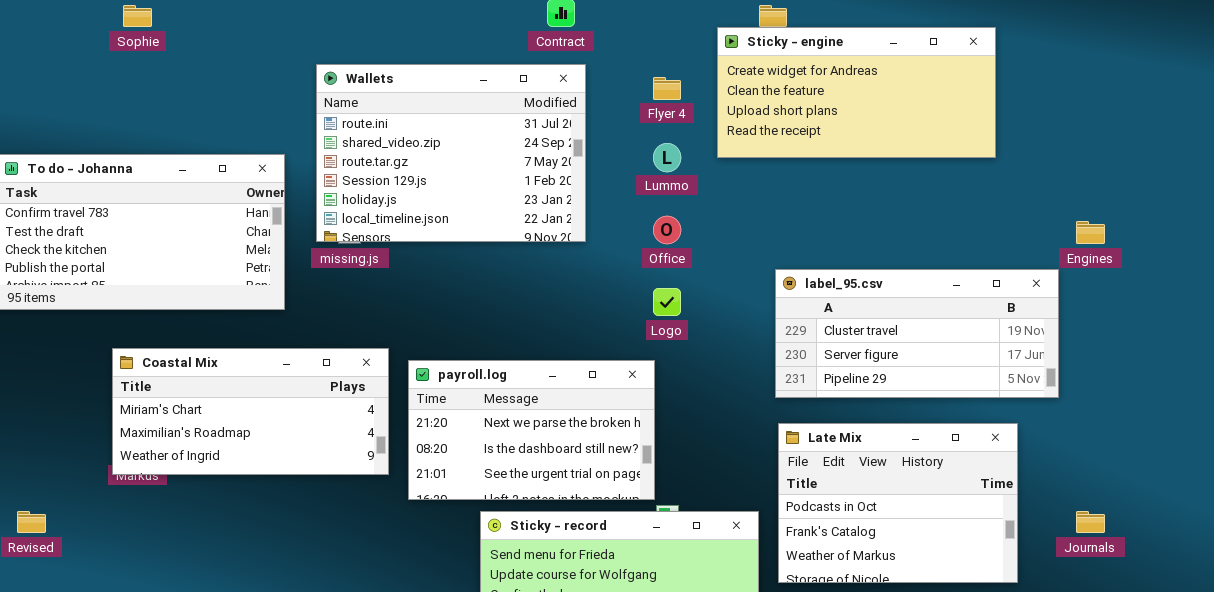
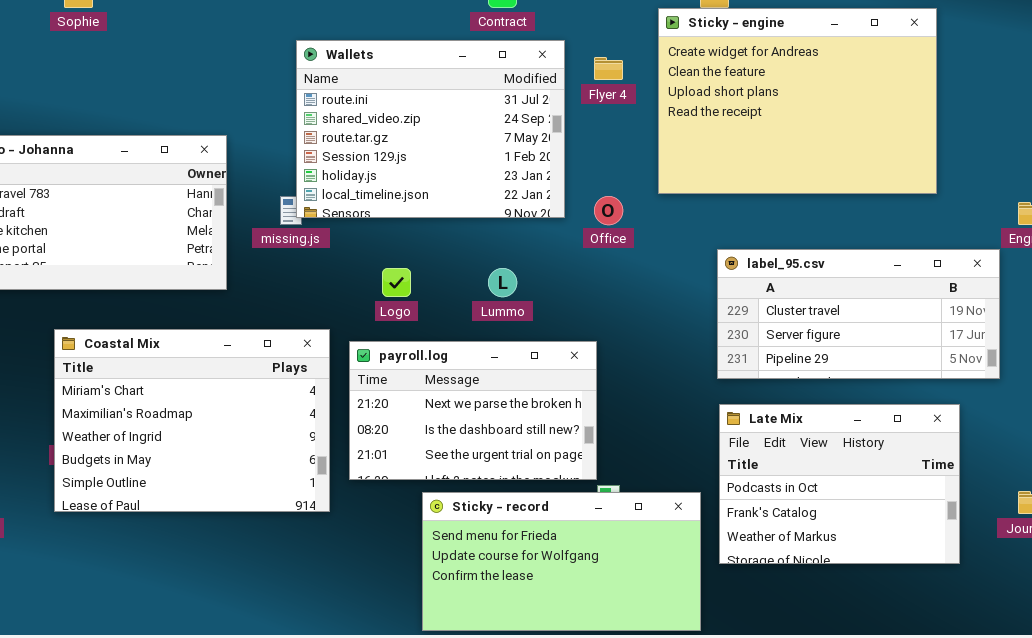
Sticky - engine: [717,27,996,158] -> [658,8,937,194], resized
Wallets: [316,64,586,242] -> [296,40,565,218], moved
Lummo: [653,143,681,172] -> [488,268,517,297], moved
Logo: [653,288,681,316] -> [382,268,411,297], moved
Coastal Mix: [112,348,389,475] -> [54,329,330,512], resized

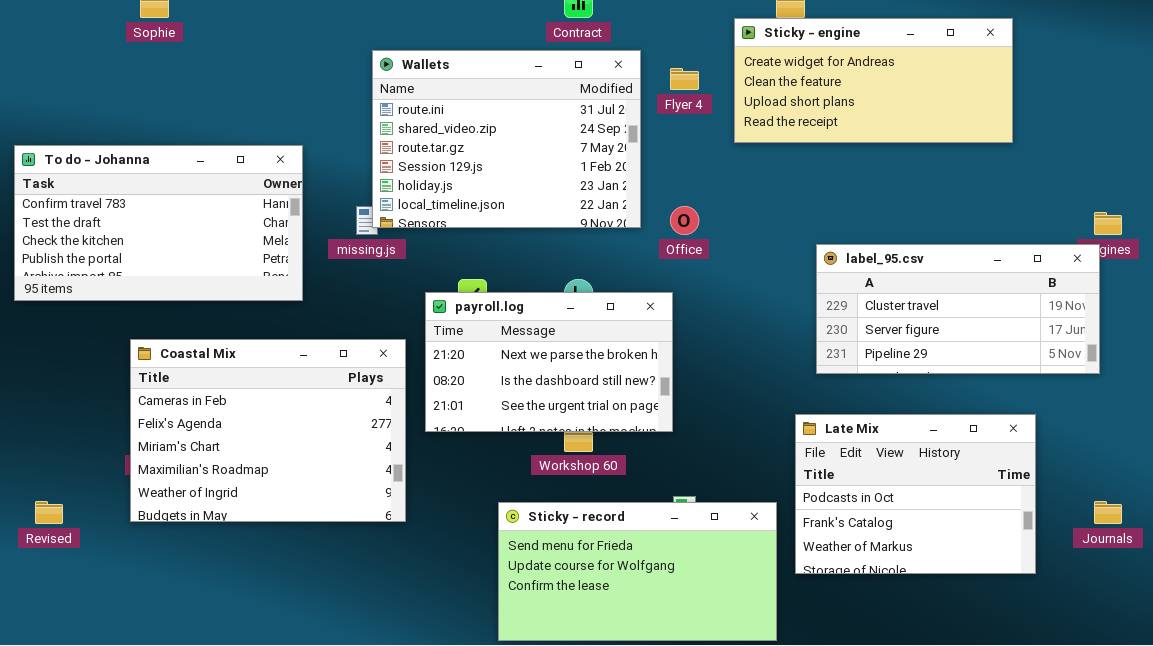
Sticky - engine: [658,8,937,194] -> [734,18,1013,143], resized
label_95.csv: [717,249,1000,379] -> [816,244,1100,374], moved
Coastal Mix: [54,329,330,512] -> [130,339,406,522], scrolled up 2 rows
payroll.log: [349,341,597,480] -> [425,292,673,432], moved

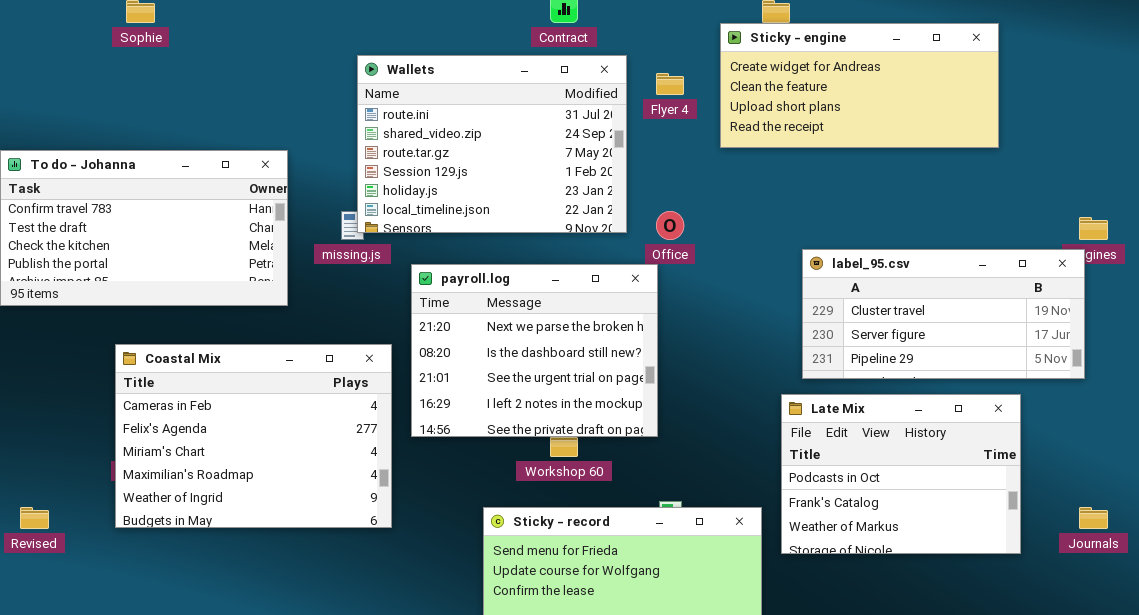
payroll.log: [425,292,673,432] -> [411,264,658,437], resized
Late Mix: [795,414,1036,574] -> [781,394,1021,554], moved

